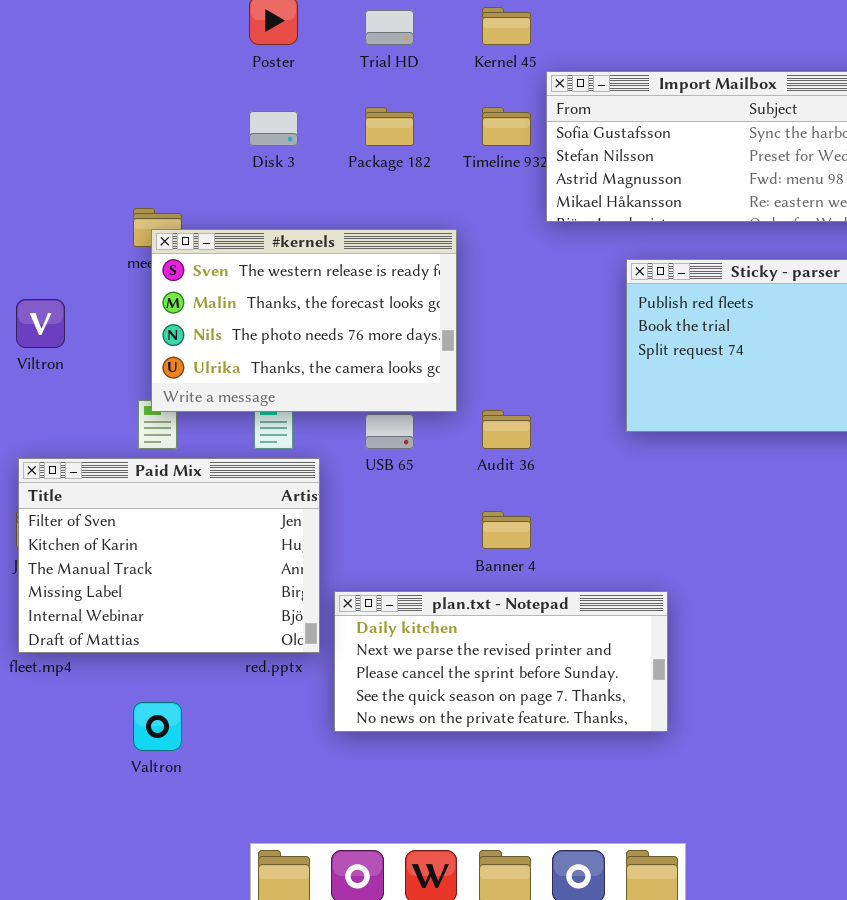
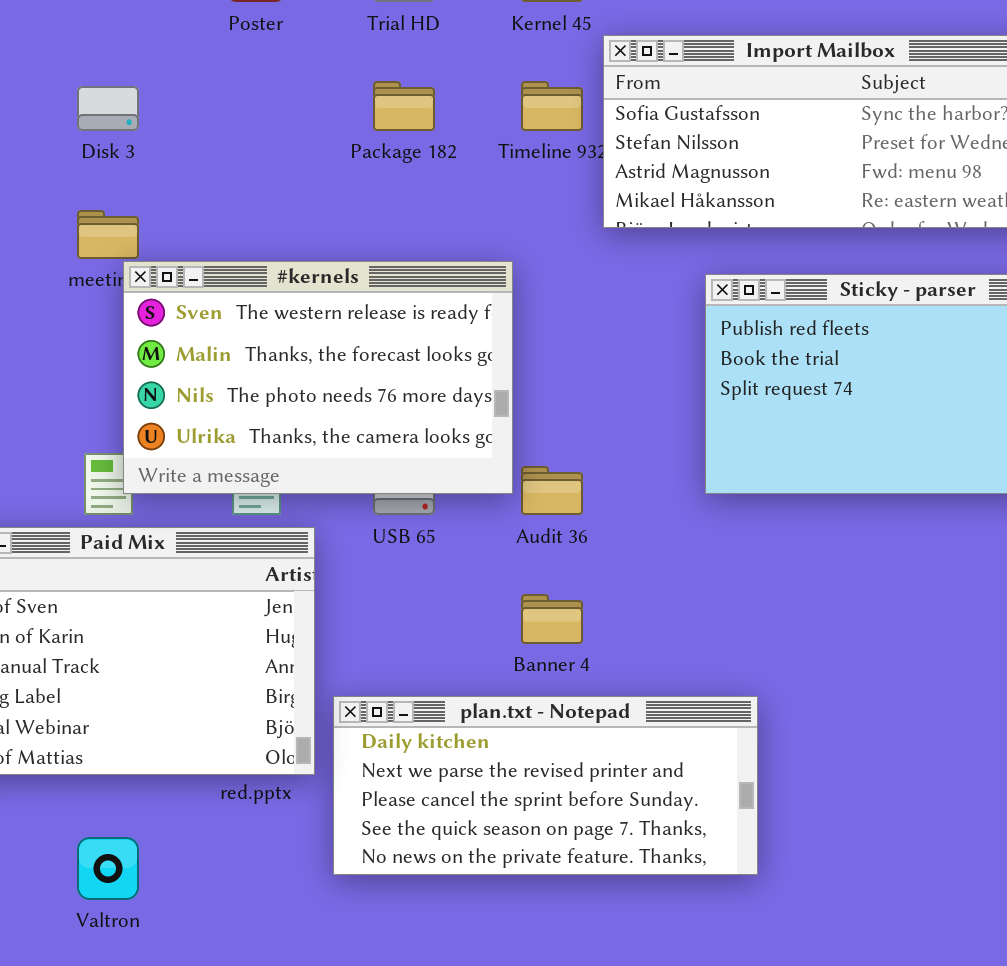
Disk 3: [249,111,298,146] -> [77,86,139,131], moved
#kernels: [151,229,457,412] -> [123,261,513,494], moved

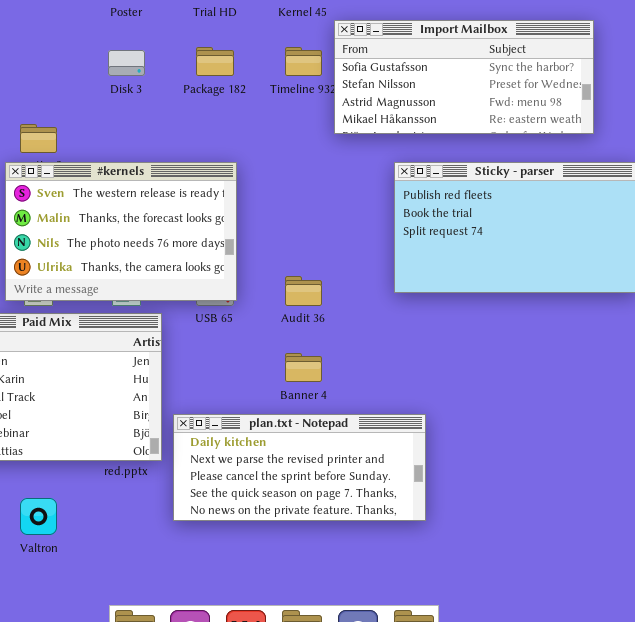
Disk 3: [77,86,139,131] -> [108,50,145,76], moved
#kernels: [123,261,513,494] -> [5,162,237,301], moved

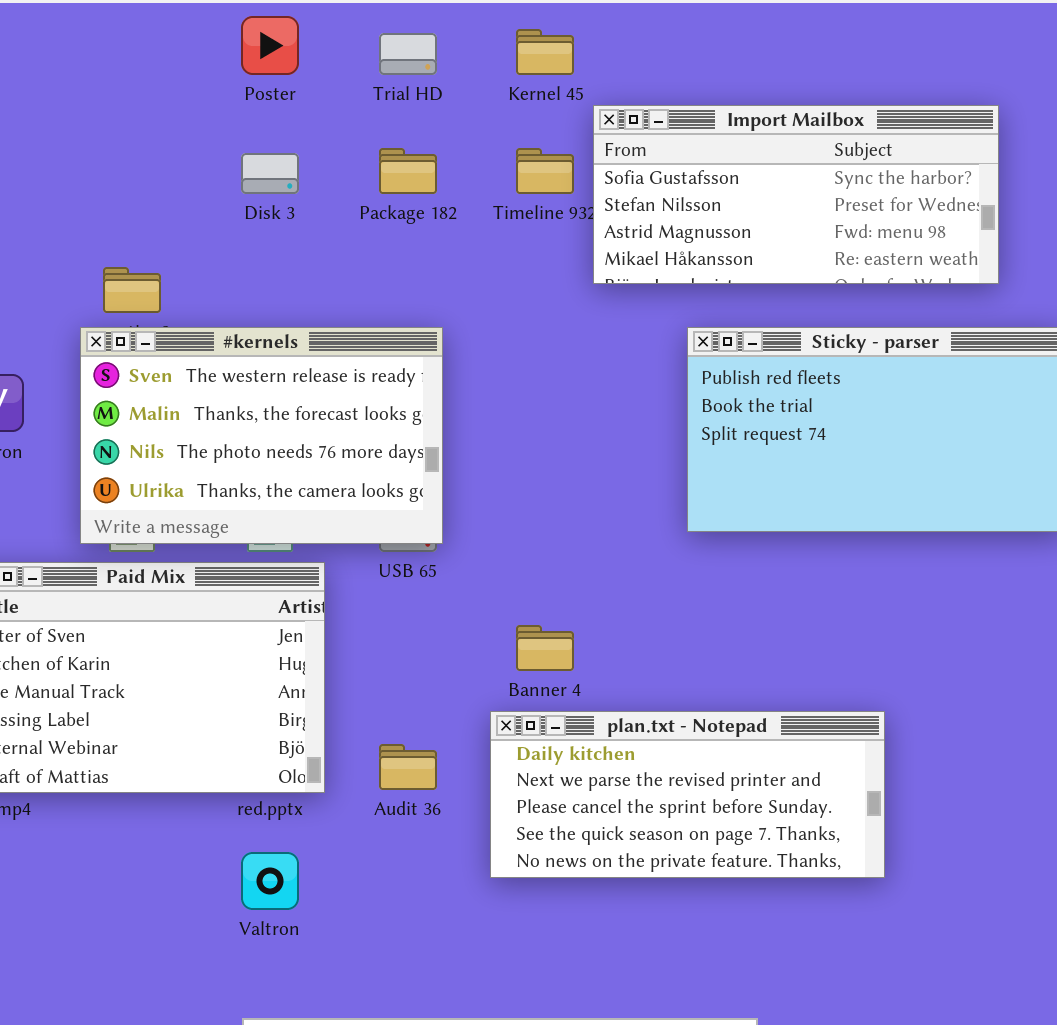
Audit 36: [285,276,322,306] -> [379,744,437,790], moved
plan.txt - Notepad: [173,414,426,521] -> [490,711,885,878], moved
Valtron: [20,498,57,535] -> [241,852,299,910], moved

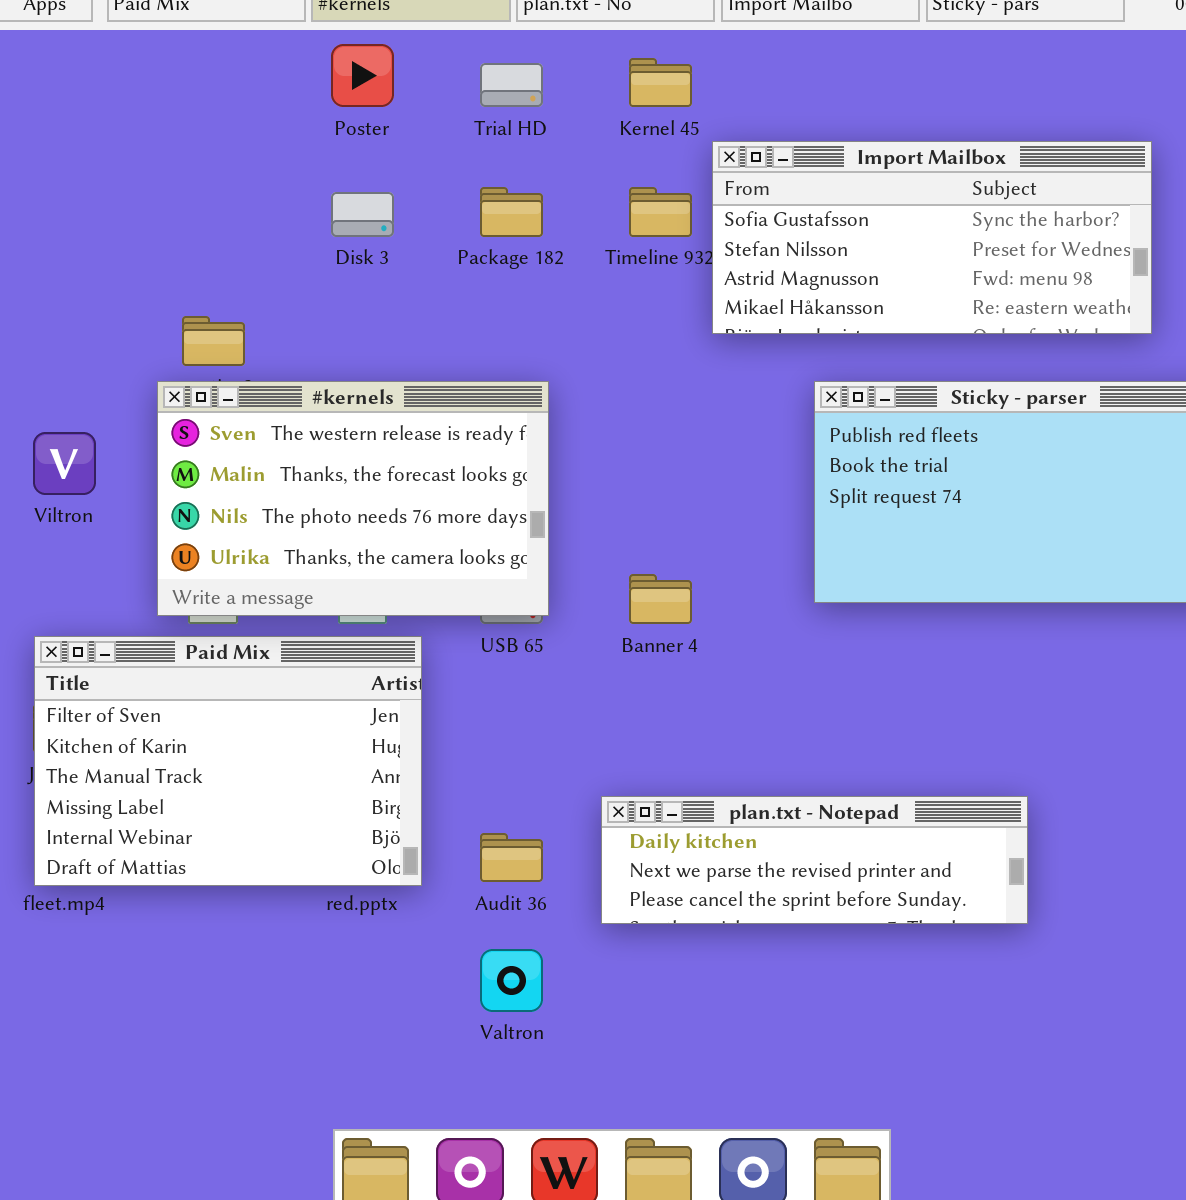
Banner 4: [516,625,574,671] -> [629,574,692,624], moved
plan.txt - Notepad: [490,711,885,878] -> [601,796,1028,924], resized
Valtron: [241,852,299,910] -> [480,949,543,1012], moved

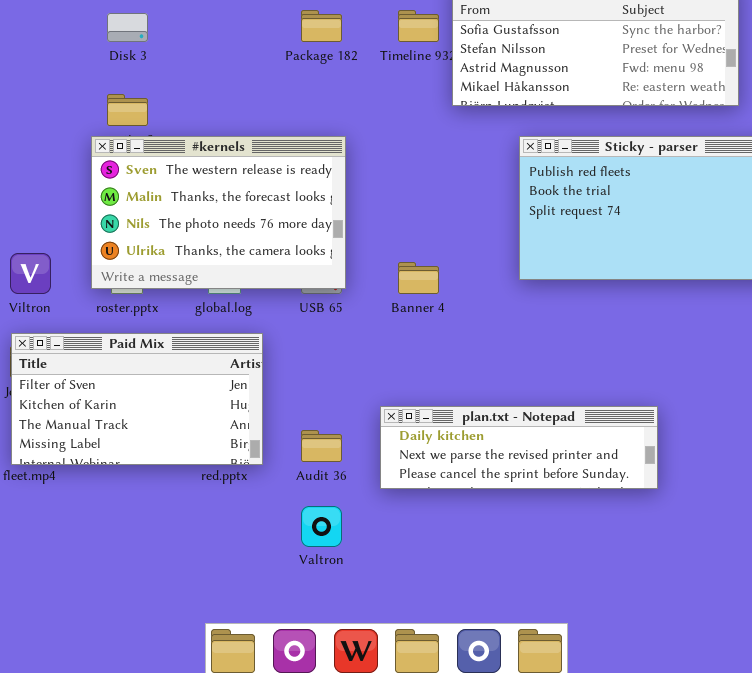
Disk 3: [331,192,394,237] -> [107,13,148,42], moved
Viltron: [33,432,96,495] -> [10,253,51,294], moved
Paid Mix: [34,636,422,886] -> [11,333,263,465], resized

